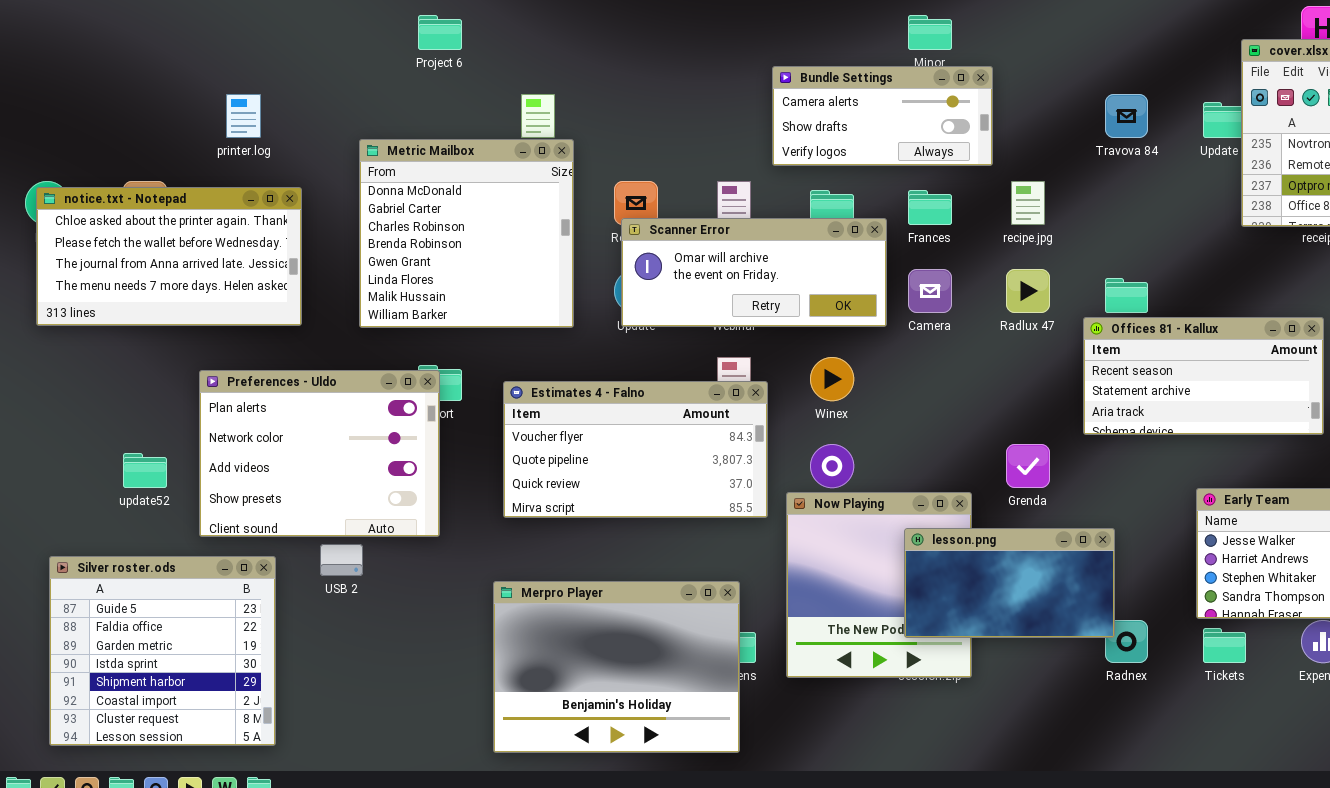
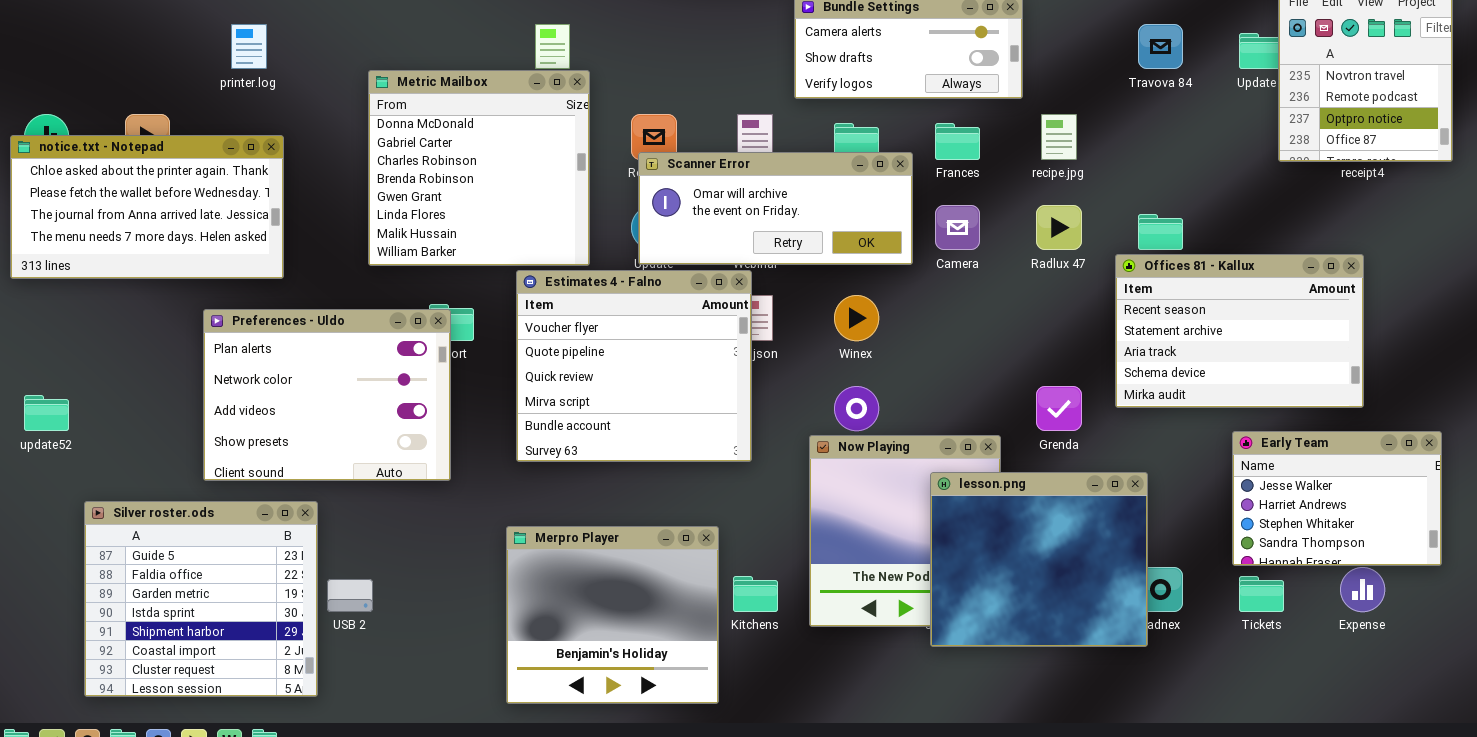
notice.txt - Notepad: [36,187,302,326] -> [10,135,284,279], moved
Offices 81 - Kallux: [1083,317,1324,435] -> [1115,254,1364,408], resized
Estimates 4 - Falno: [503,381,768,518] -> [516,270,752,462], resized
update52: [123,453,167,488] -> [24,395,69,431], moved
lesson.png: [904,528,1115,638] -> [930,472,1148,647], resized
USB 2: [320,544,363,576] -> [327,579,373,612], moved
Silver roster.ods: [49,556,276,746] -> [84,501,318,697], moved
Merpro Player: [493,581,740,753] -> [506,526,719,704], resized

